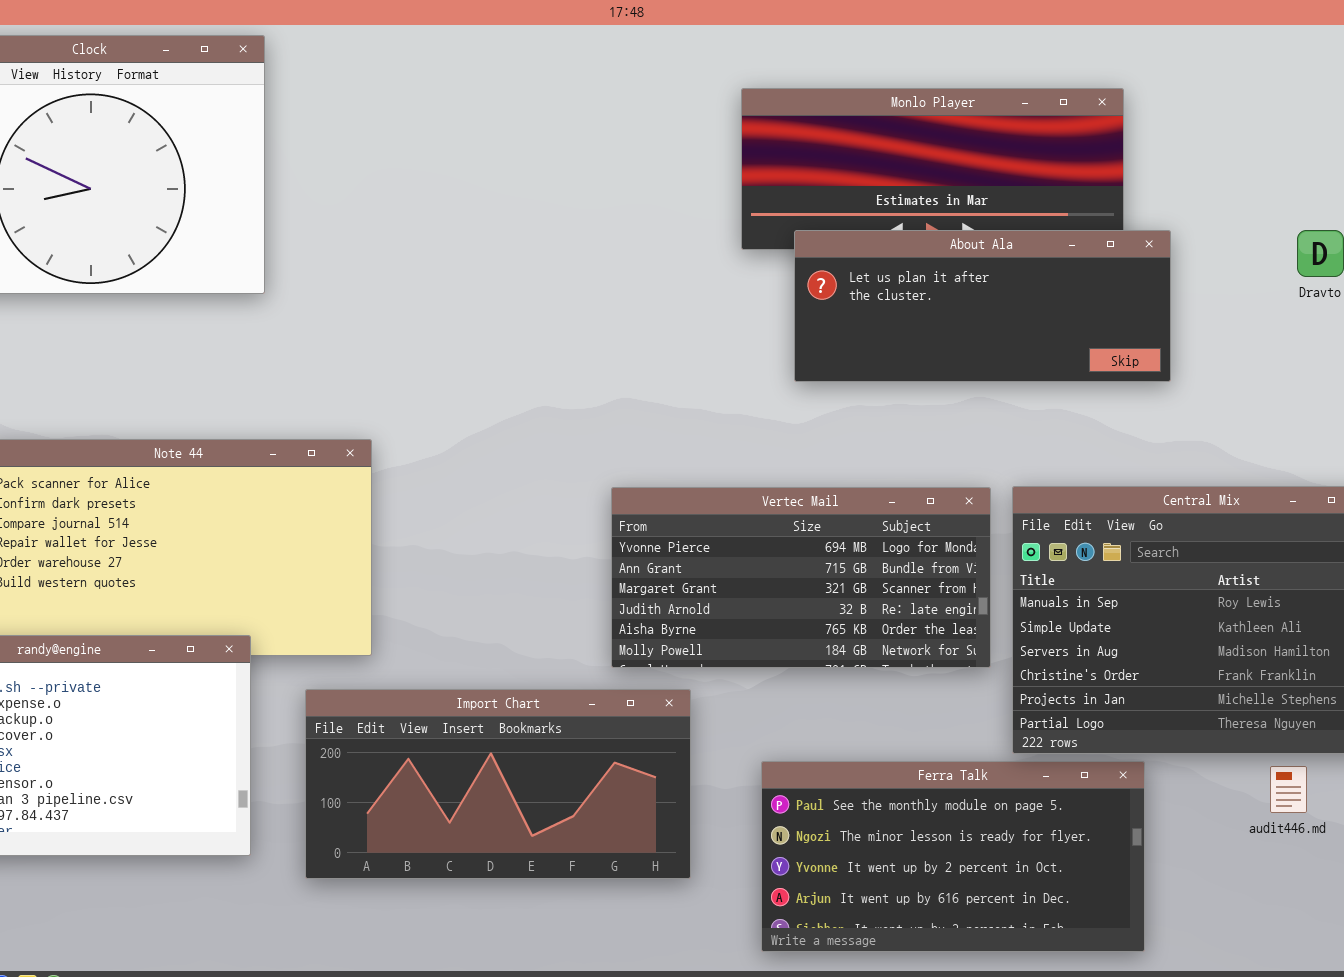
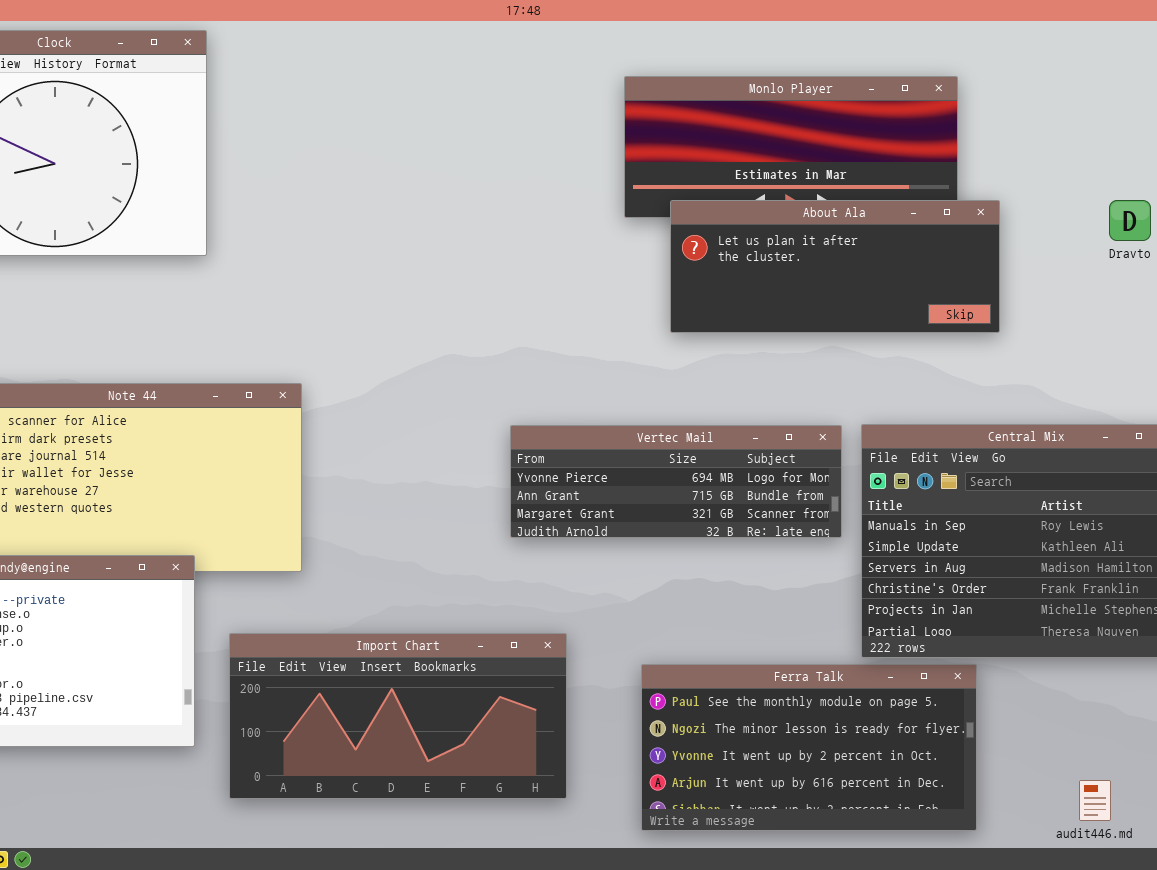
Vertec Mail: [611,487,991,668] -> [510,425,842,538], resized
Import Chart: [305,689,691,879] -> [229,633,567,799], moved
audit446.md: [1270,766,1307,813] -> [1079,780,1111,821], moved

